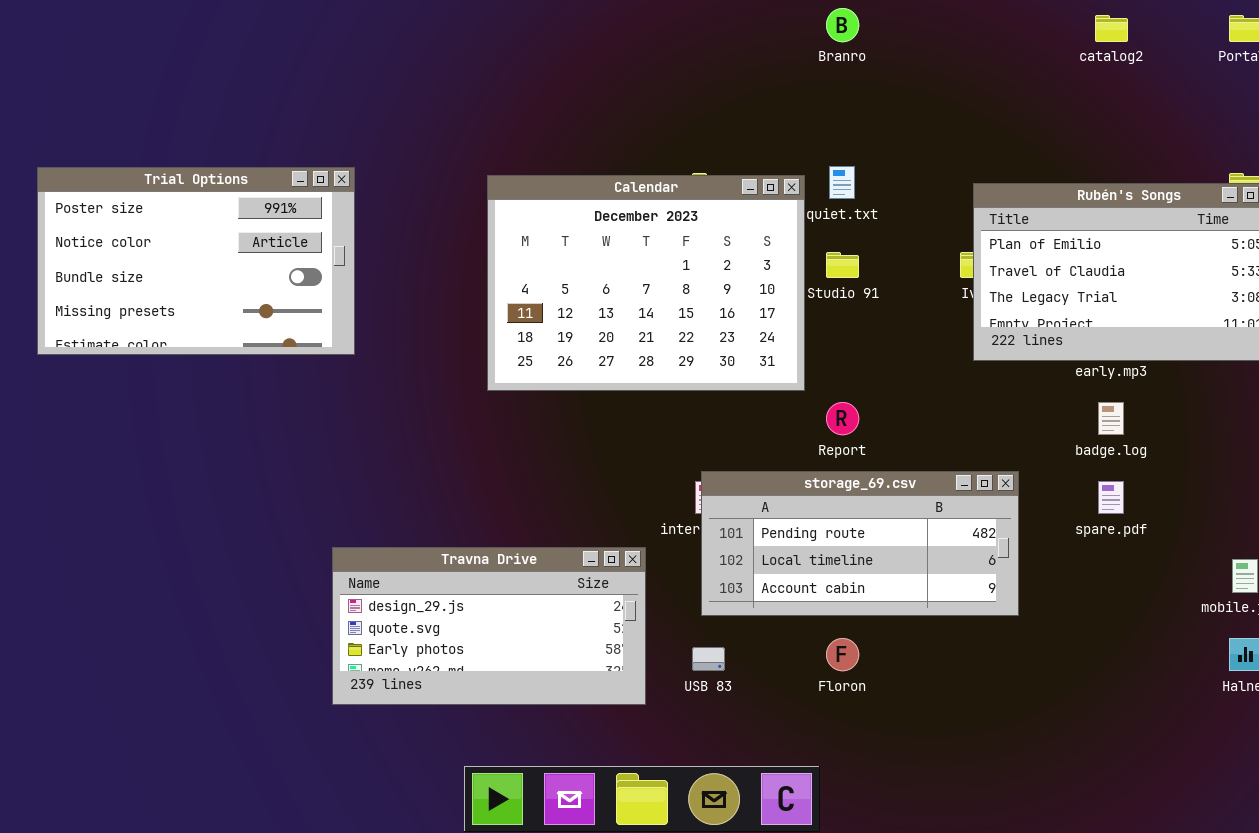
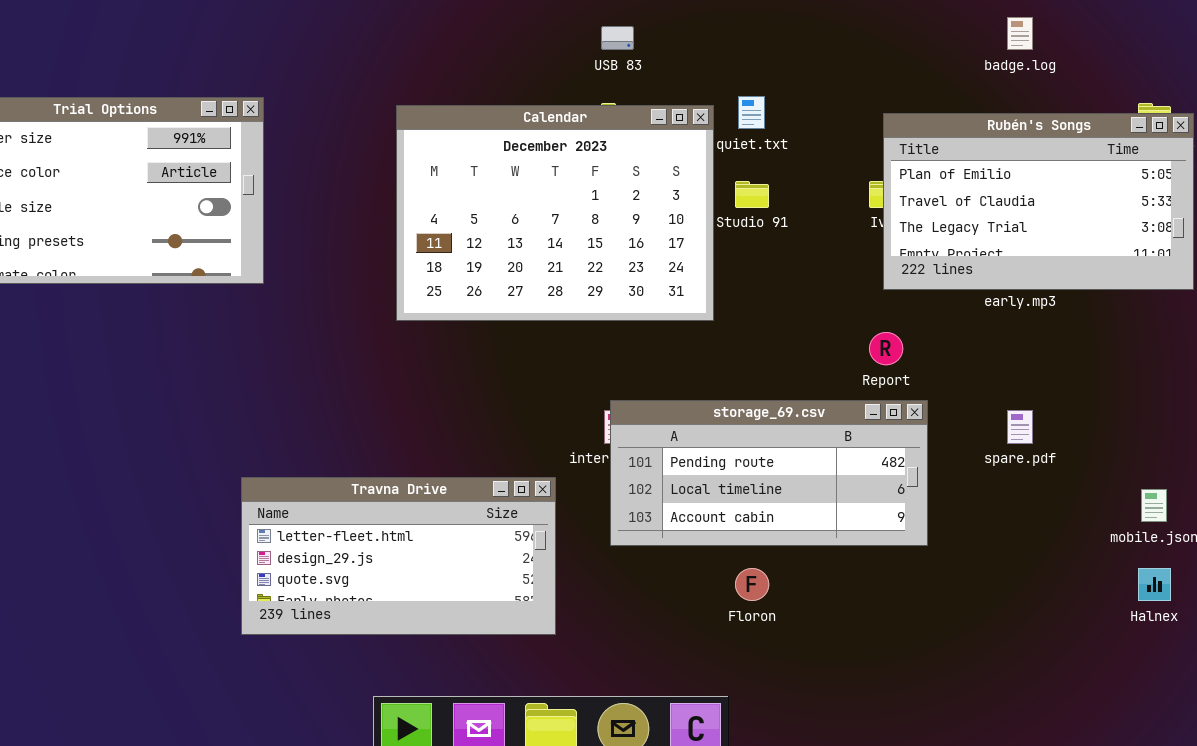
Report: [826,402,859,435] -> [869,332,903,365], moved
badge.log: [1098,402,1124,435] -> [1007,17,1033,50], moved
Travna Drive: [332,547,646,705] -> [241,477,556,635], scrolled up 1 row
USB 83: [692,647,725,671] -> [601,26,634,50], moved

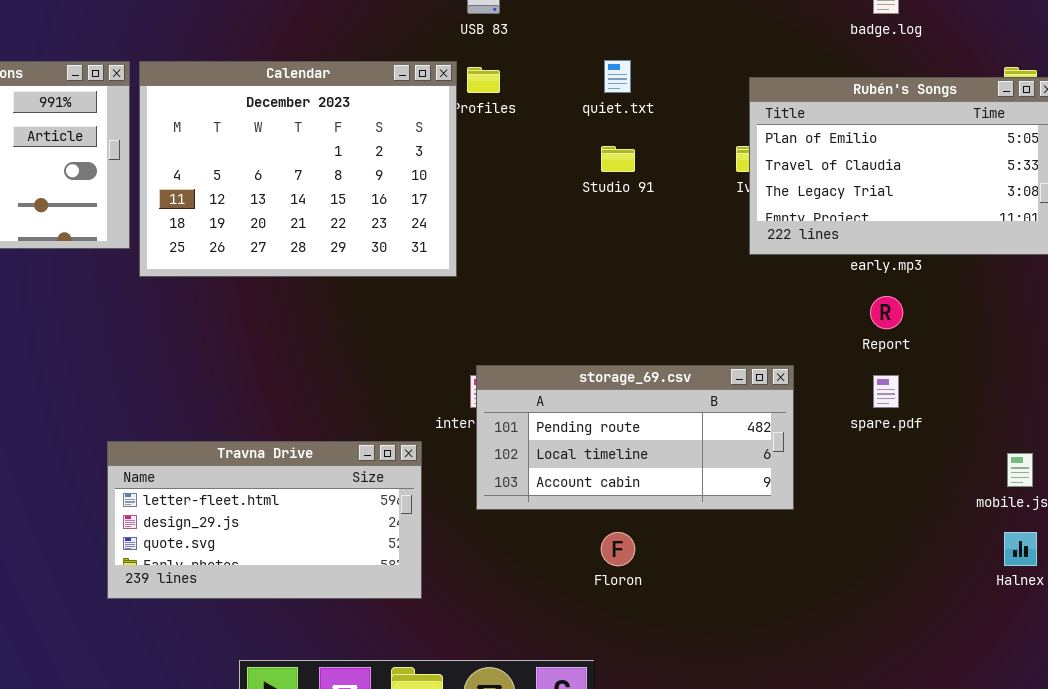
Calendar: [396,105,714,321] -> [139,61,457,277], moved
Report: [869,332,903,365] -> [870,296,903,329], moved

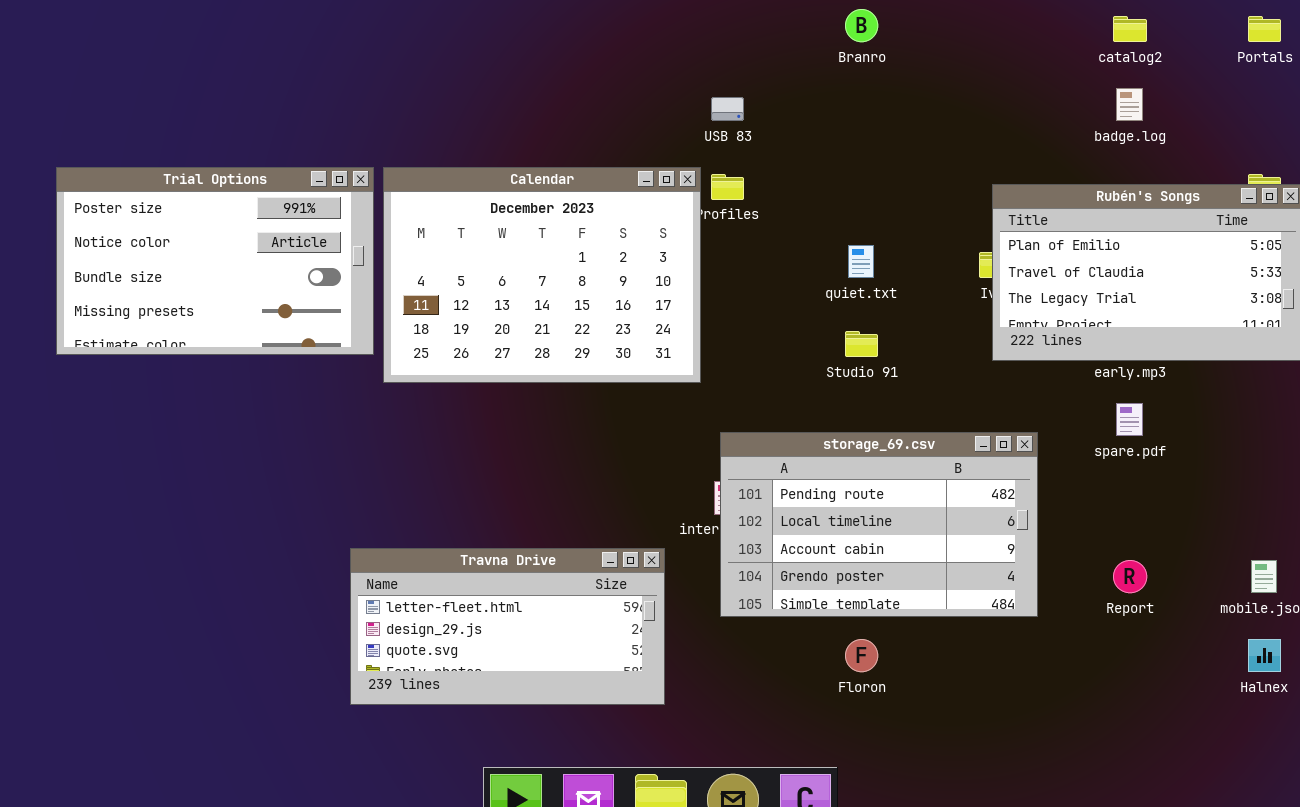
quiet.txt: [604,60,631,93] -> [848,245,874,278], moved
Studio 91: [601,146,635,172] -> [845,331,878,357], moved
Report: [870,296,903,329] -> [1113,560,1147,593], moved
storage_69.csv: [476,365,794,510] -> [720,432,1038,617], resized
spare.pdf: [873,375,899,408] -> [1116,403,1143,436], moved

